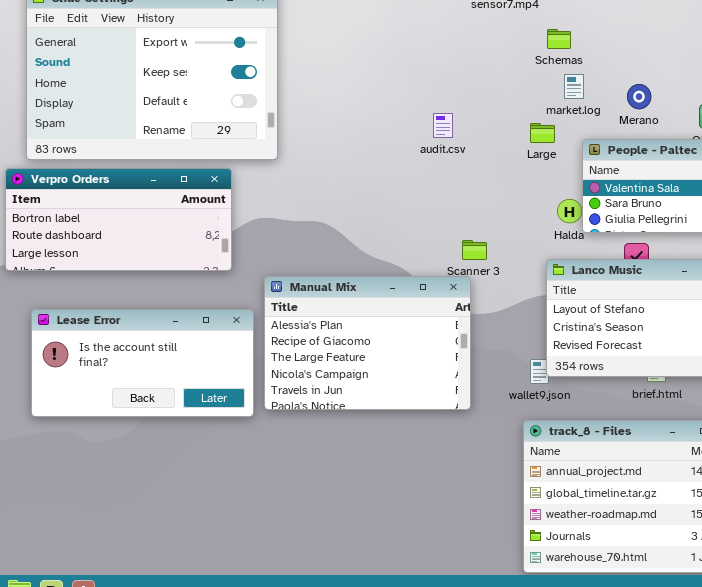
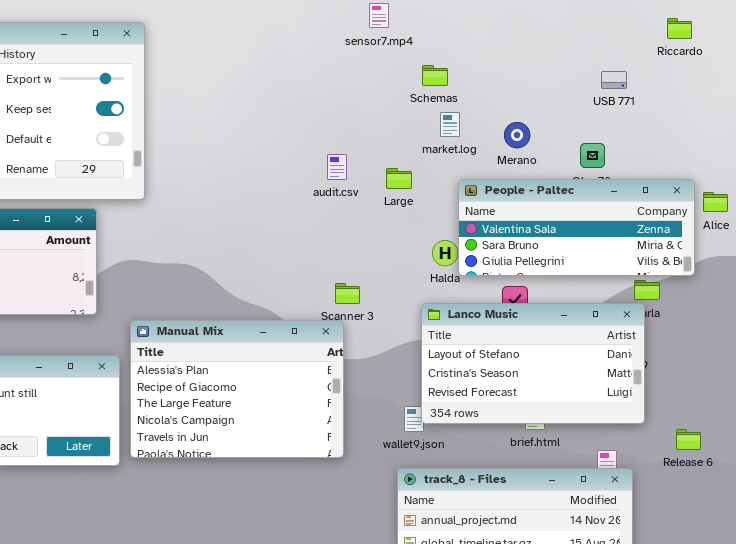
audit.csv: [433,113,453,138] -> [327,154,347,180], moved
Large: [530,123,555,143] -> [386,168,412,189], moved

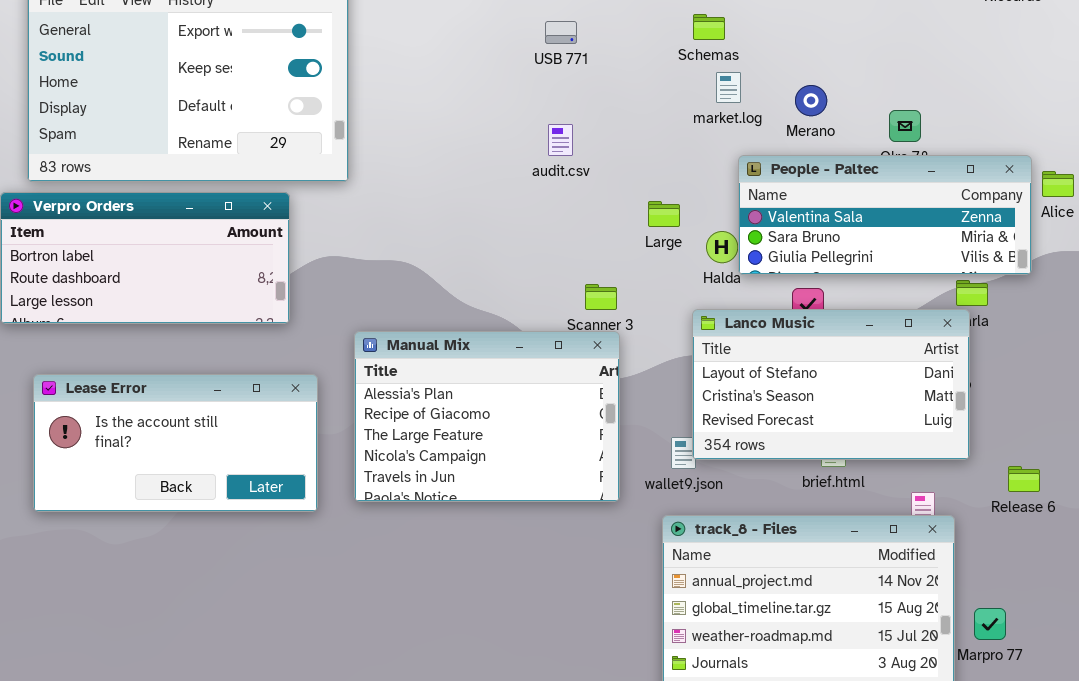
USB 771: [601,71,627,89] -> [545,21,577,44], moved
audit.csv: [327,154,347,180] -> [548,124,573,156], moved
Large: [386,168,412,189] -> [648,201,680,227], moved
Manual Mix: [130,320,344,458] -> [354,331,620,502], moved

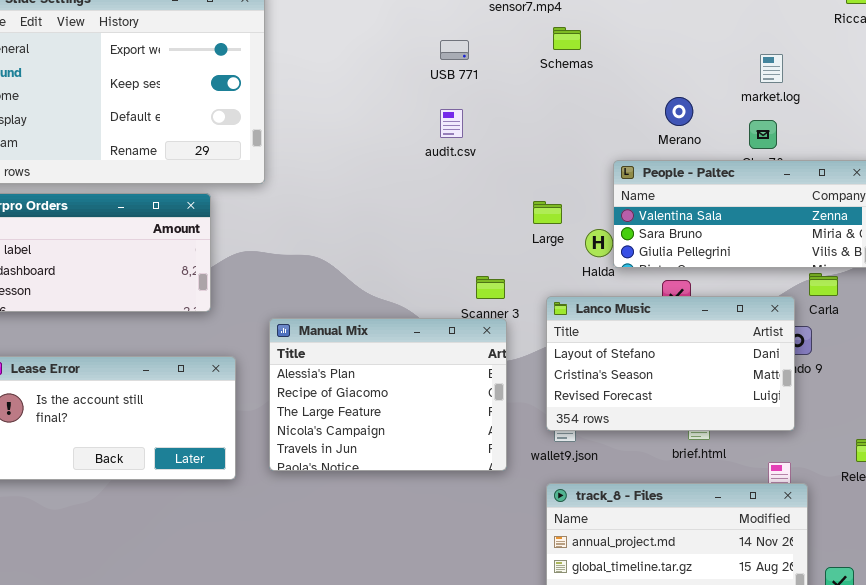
Schemas: [693,14,725,40] -> [553,27,581,50], moved
market.log: [716,72,741,103] -> [760,54,783,83], moved
audit.csv: [548,124,573,156] -> [440,109,463,138], moved
Lanco Music: [692,309,970,460] -> [546,296,795,431], moved

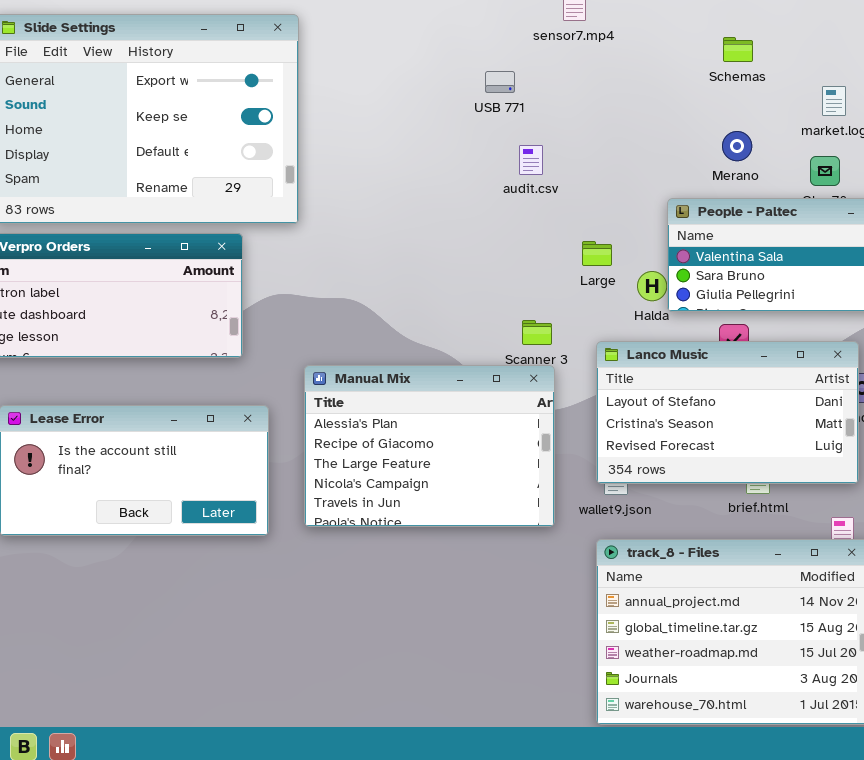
Schemas: [553,27,581,50] -> [723,37,753,62], moved
audit.csv: [440,109,463,138] -> [519,145,543,175], moved

